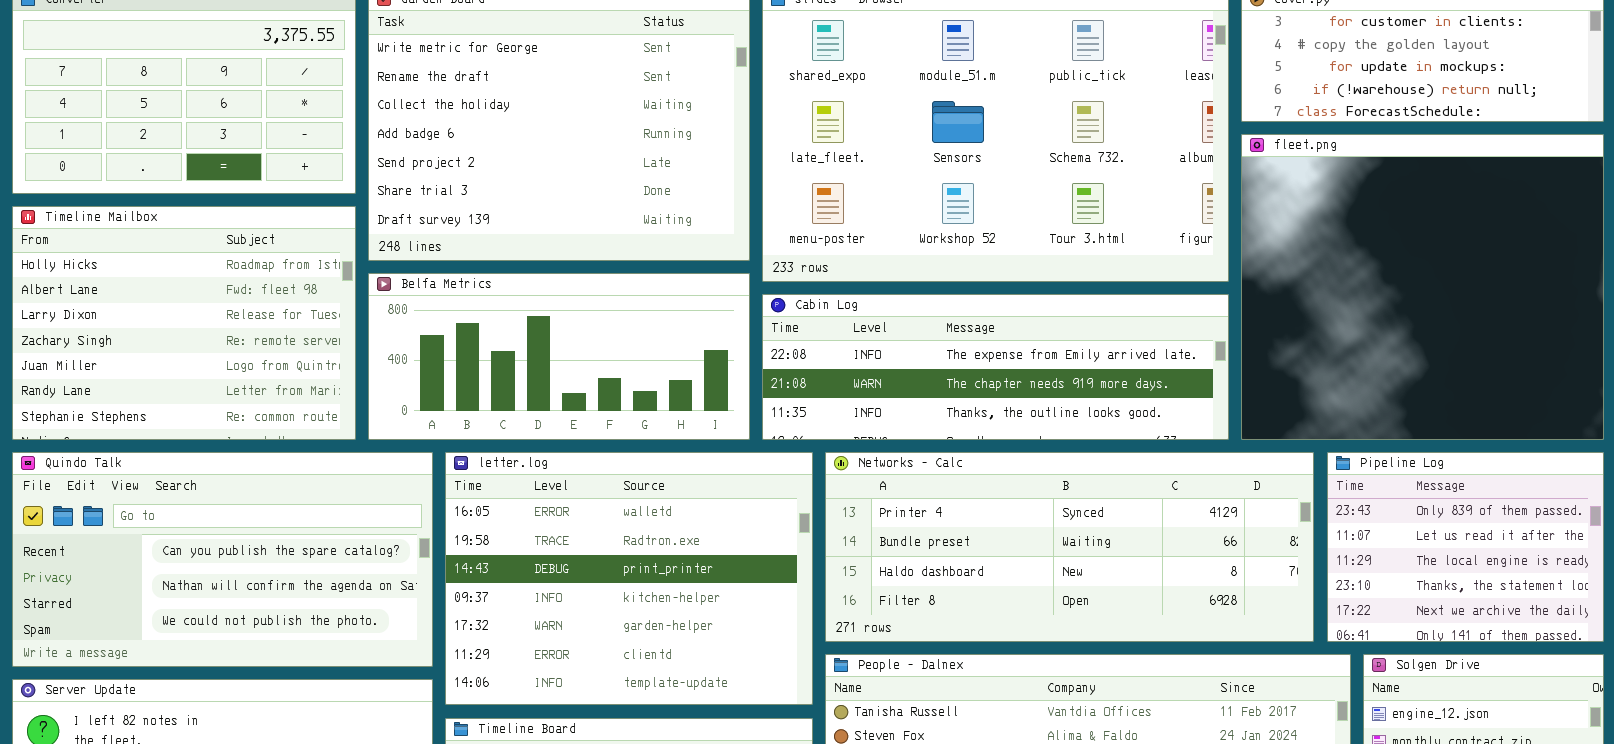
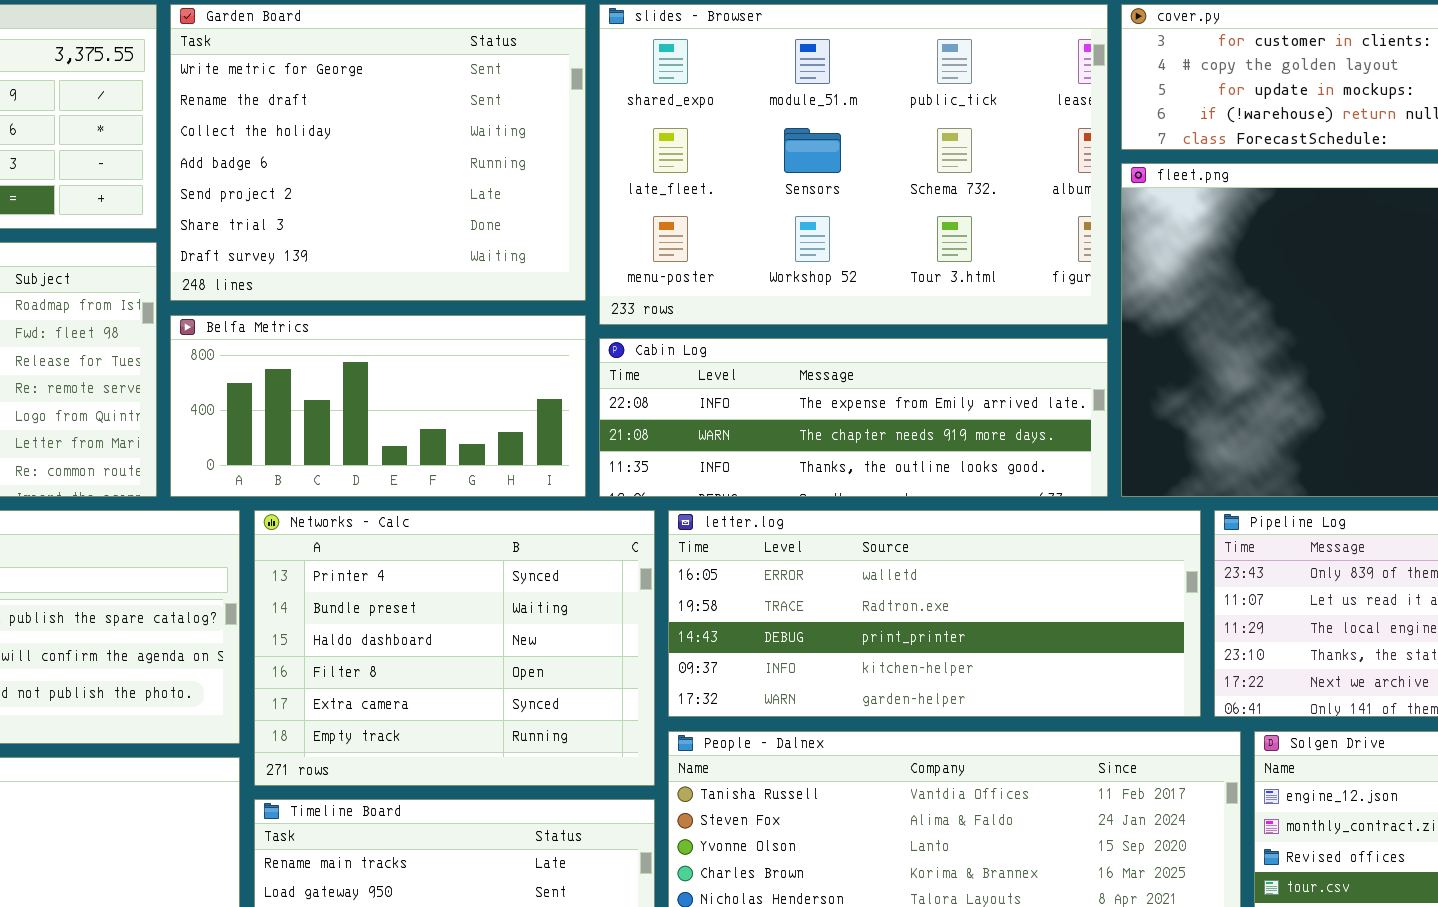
letter.log: [445,452,813,705] -> [668,510,1201,717], moved, resized
Networks - Calc: [825,452,1314,642] -> [254,510,655,786], moved, resized

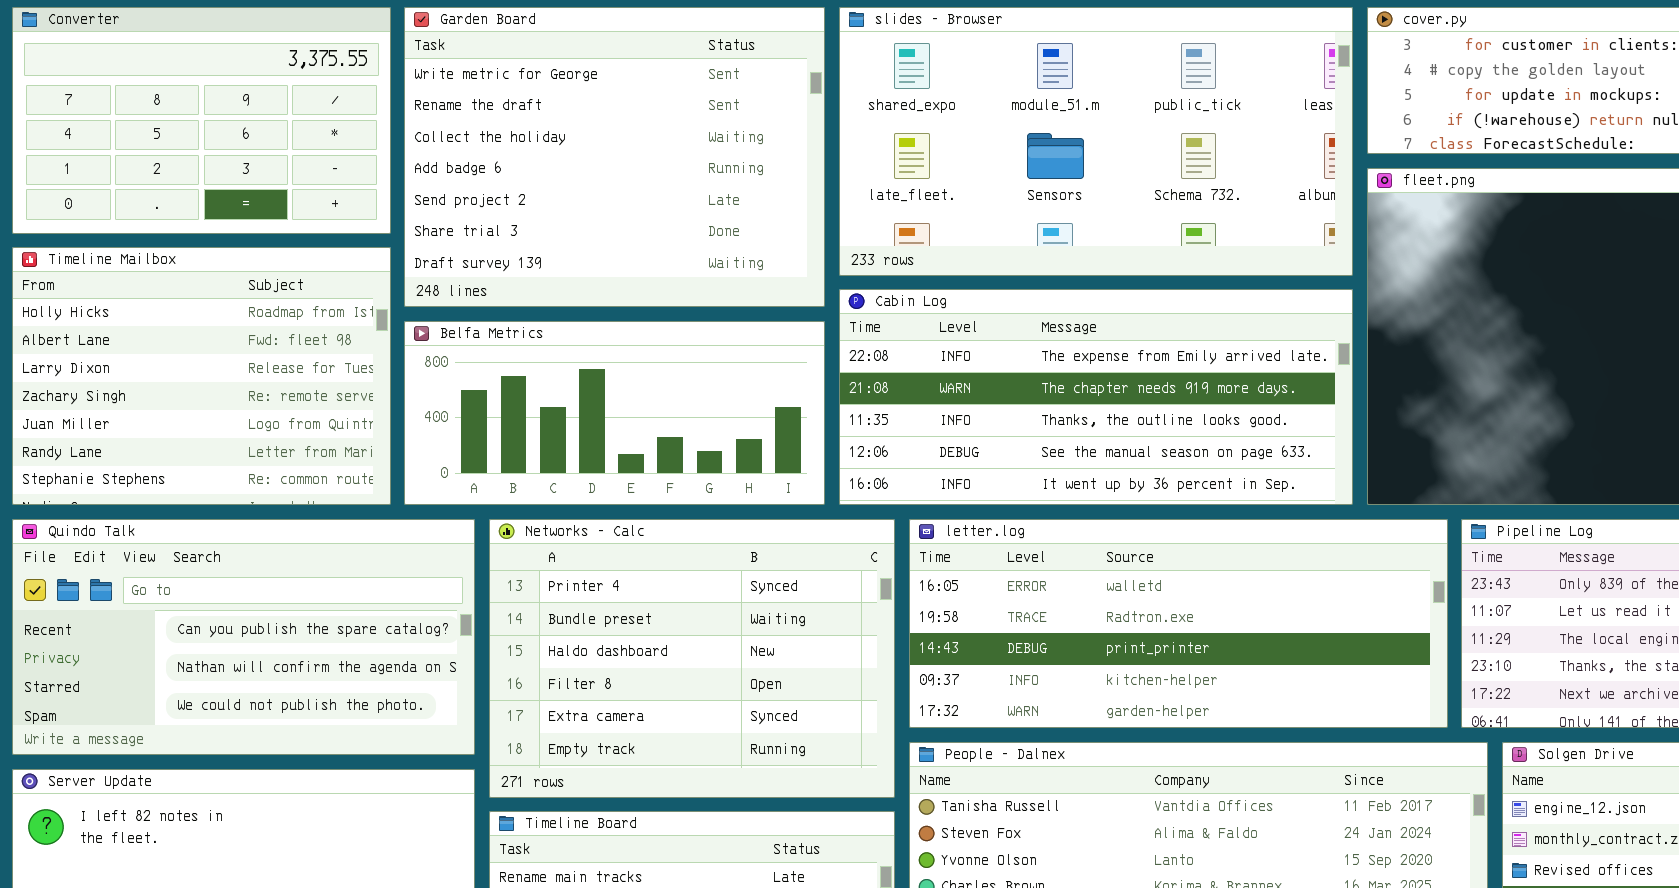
slides - Browser: [599,4,1108,325] -> [839,7,1353,276], resized
Cabin Log: [599,338,1108,497] -> [839,289,1353,505], resized

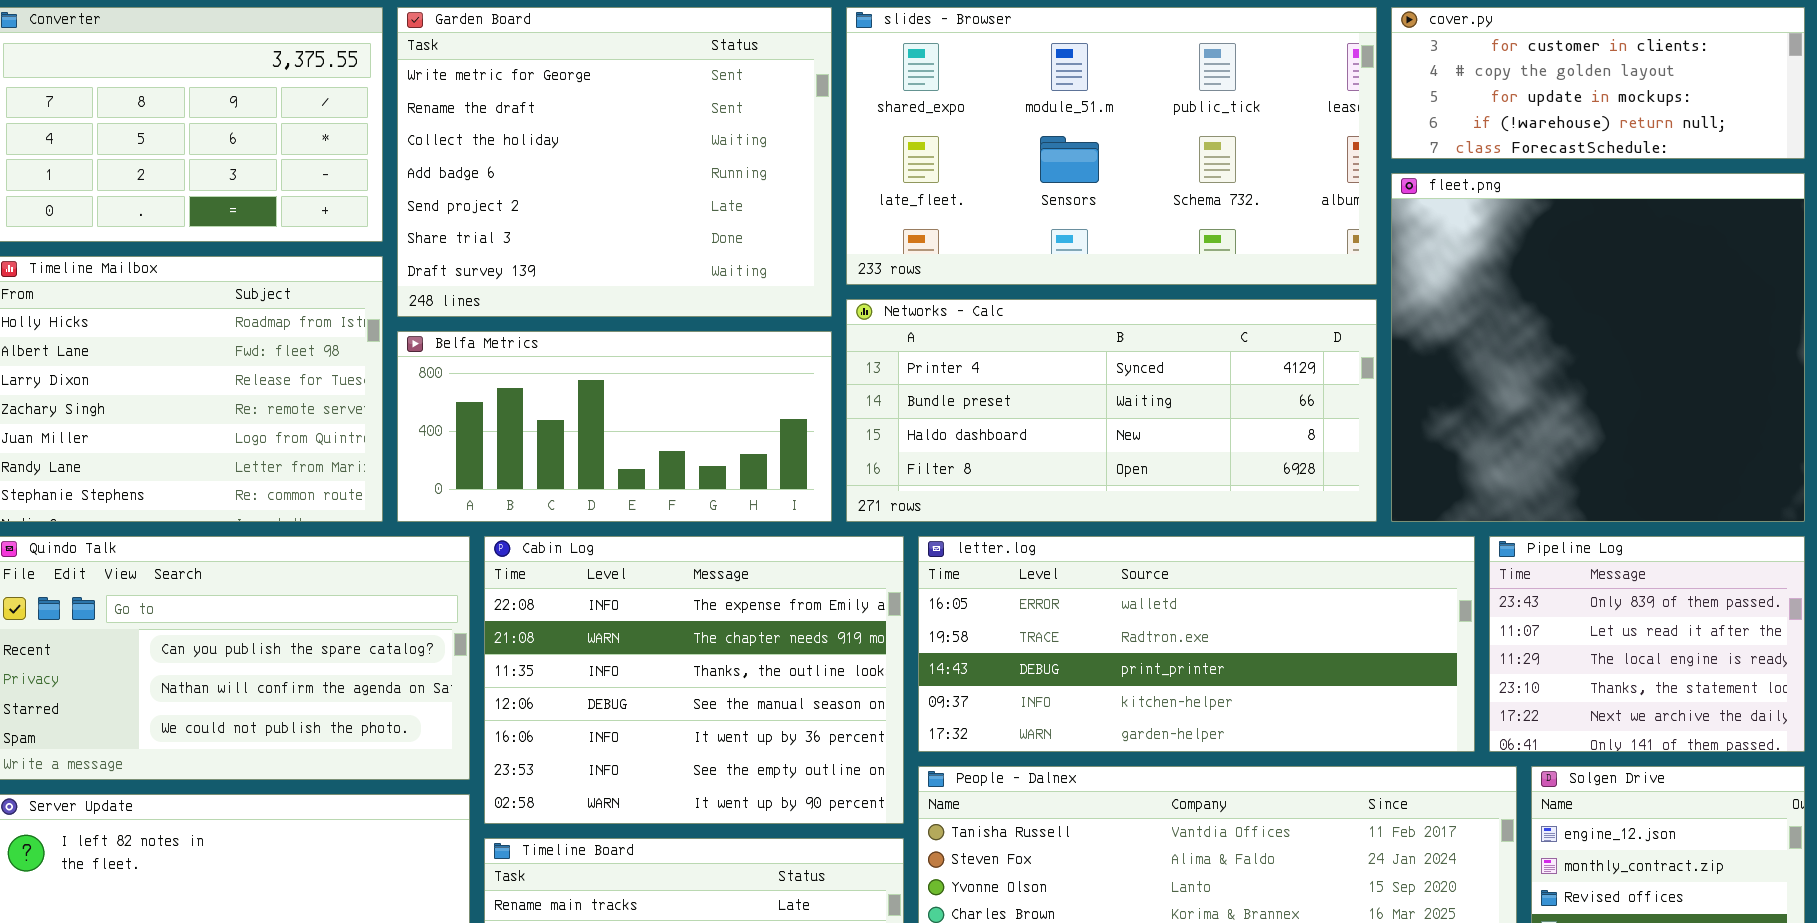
Cabin Log: [839,289,1353,505] -> [484,536,904,824], moved, resized
Networks - Calc: [489,519,895,798] -> [846,299,1377,522], moved, resized

